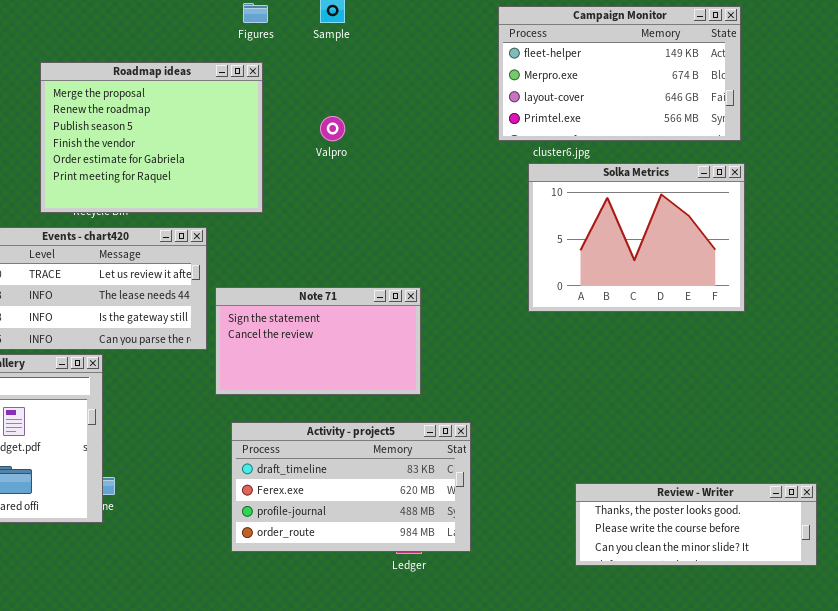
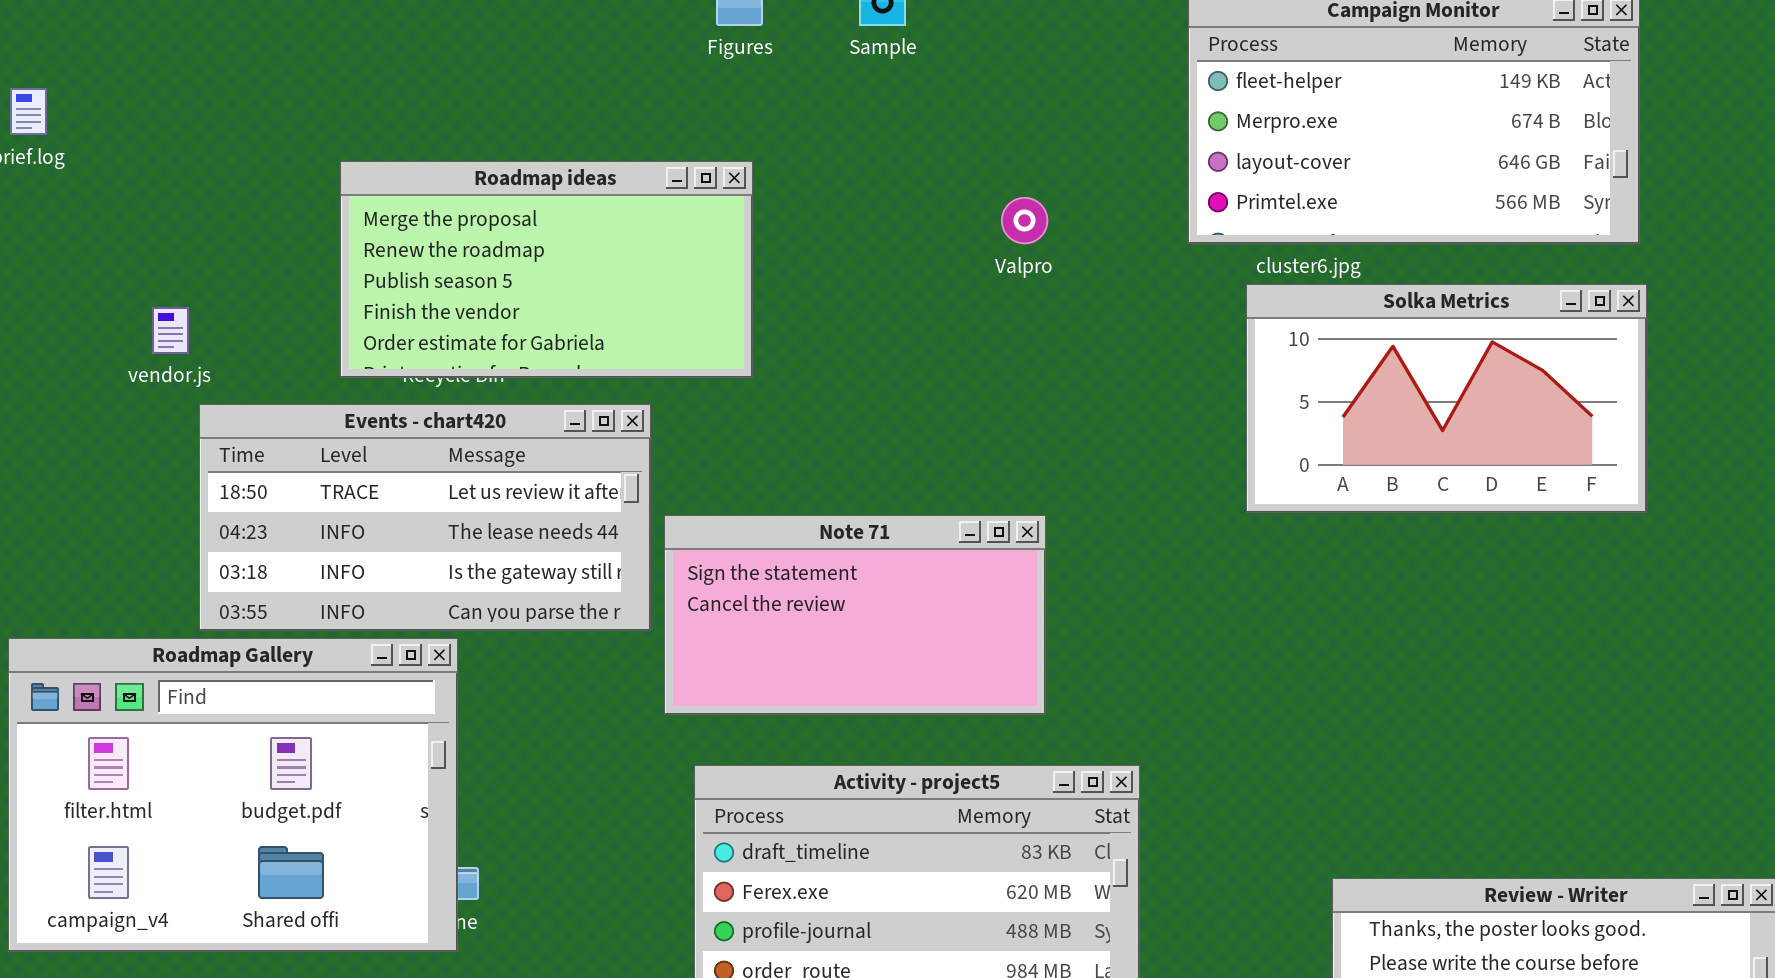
Roadmap ideas: [40,62,263,213] -> [340,161,753,378], resized
Valpro: [320,116,345,141] -> [1001,197,1048,244], moved
Solka Metrics: [528,163,745,312] -> [1246,284,1647,513], resized

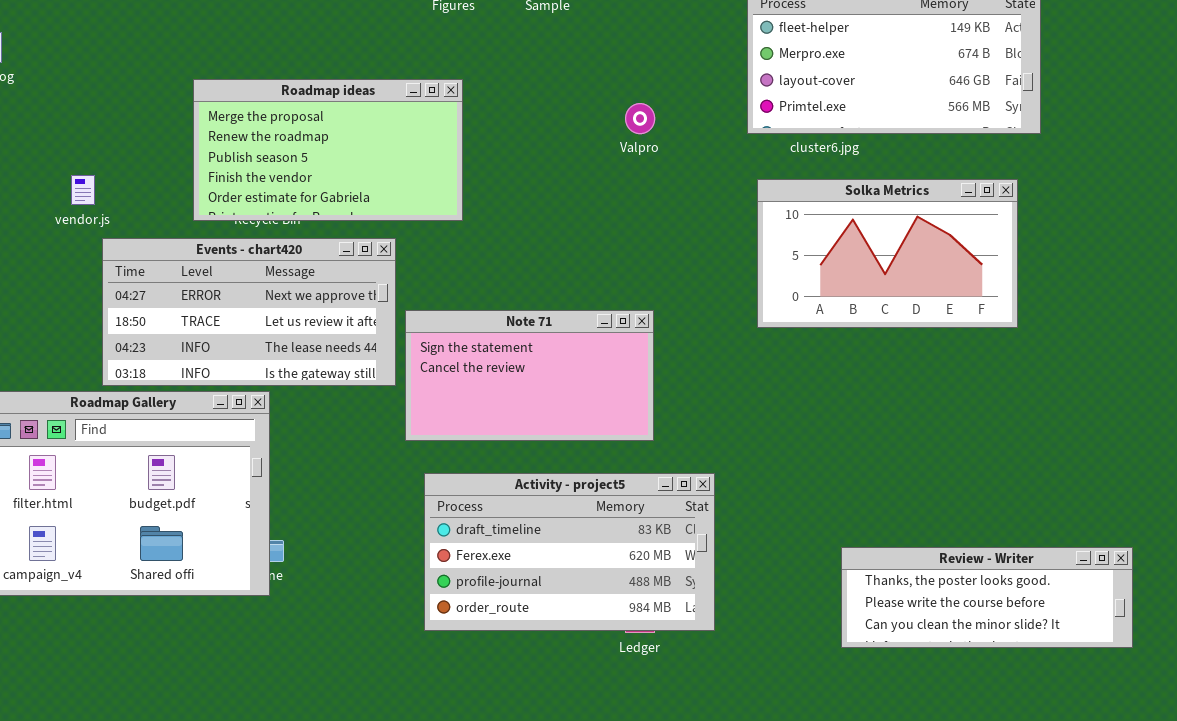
Solka Metrics: [1246,284,1647,513] -> [757,179,1018,328], moved
Events - chart420: [199,404,651,631] -> [102,238,396,386], scrolled up 1 row

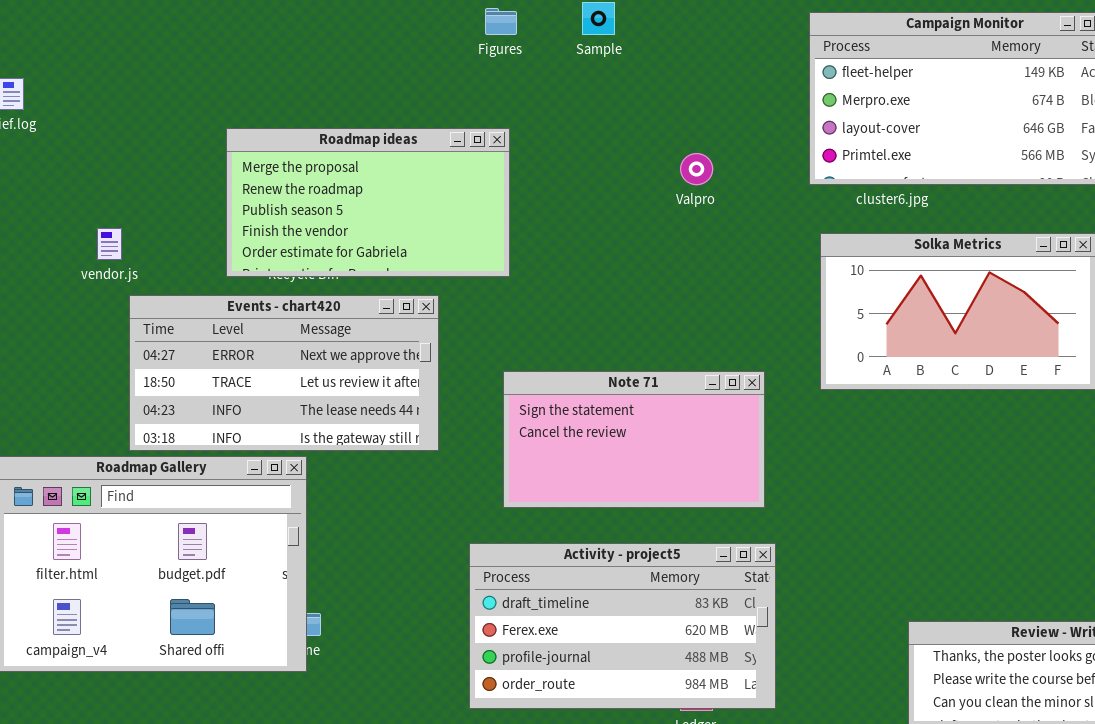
Note 71: [405,310,654,441] -> [503,371,765,508], moved

